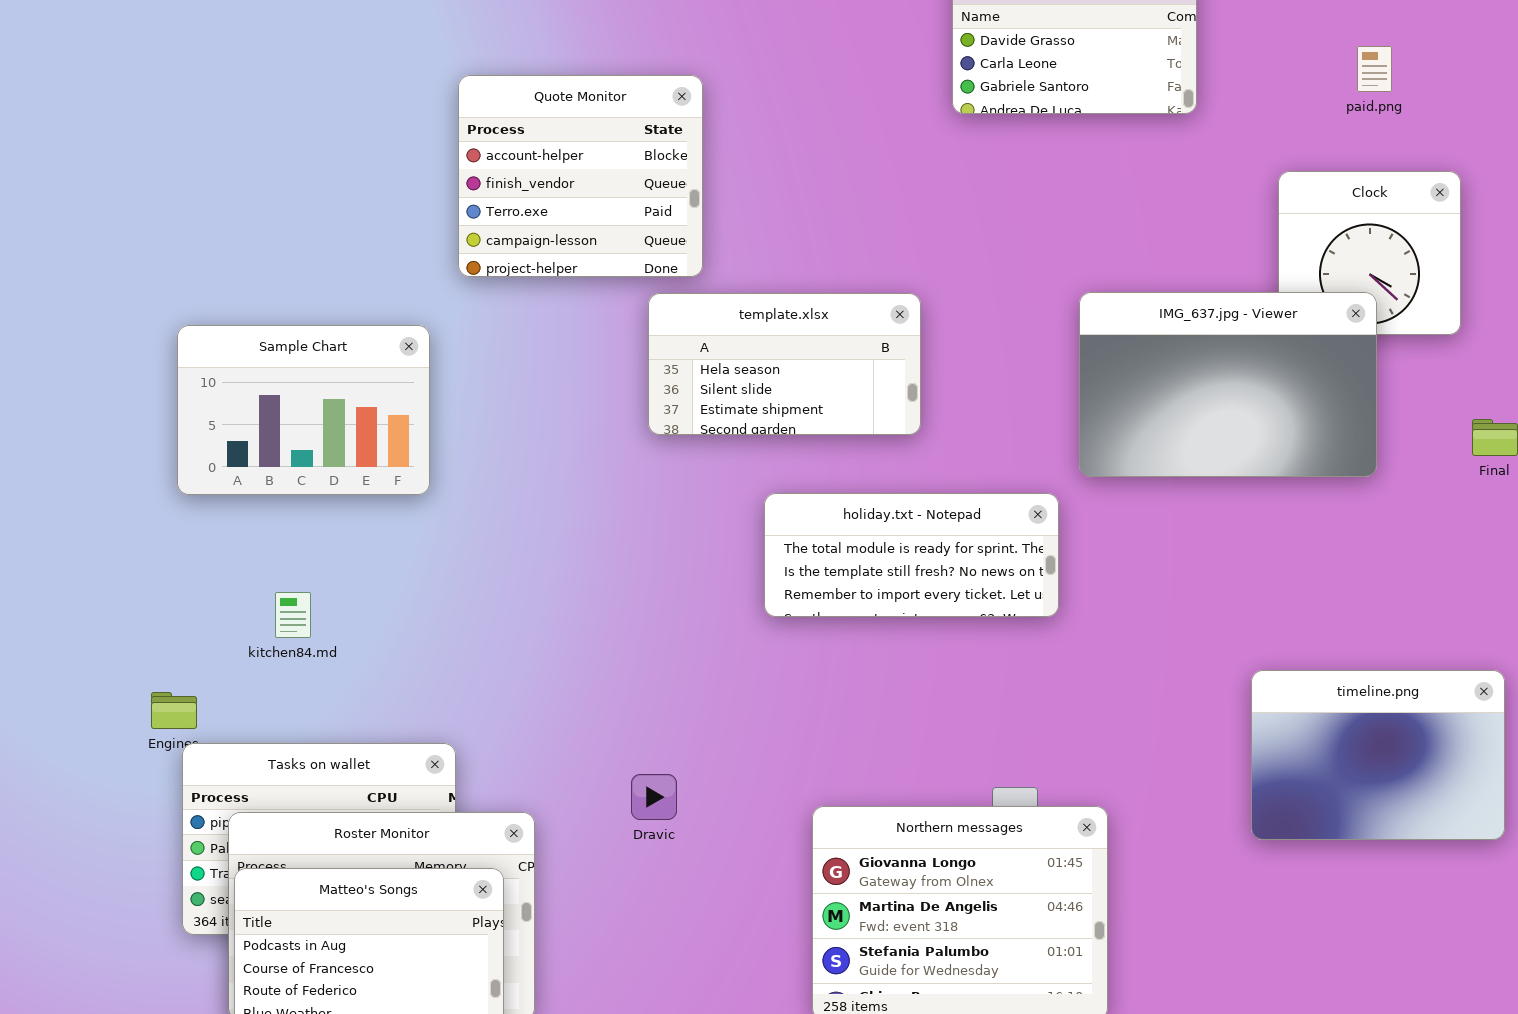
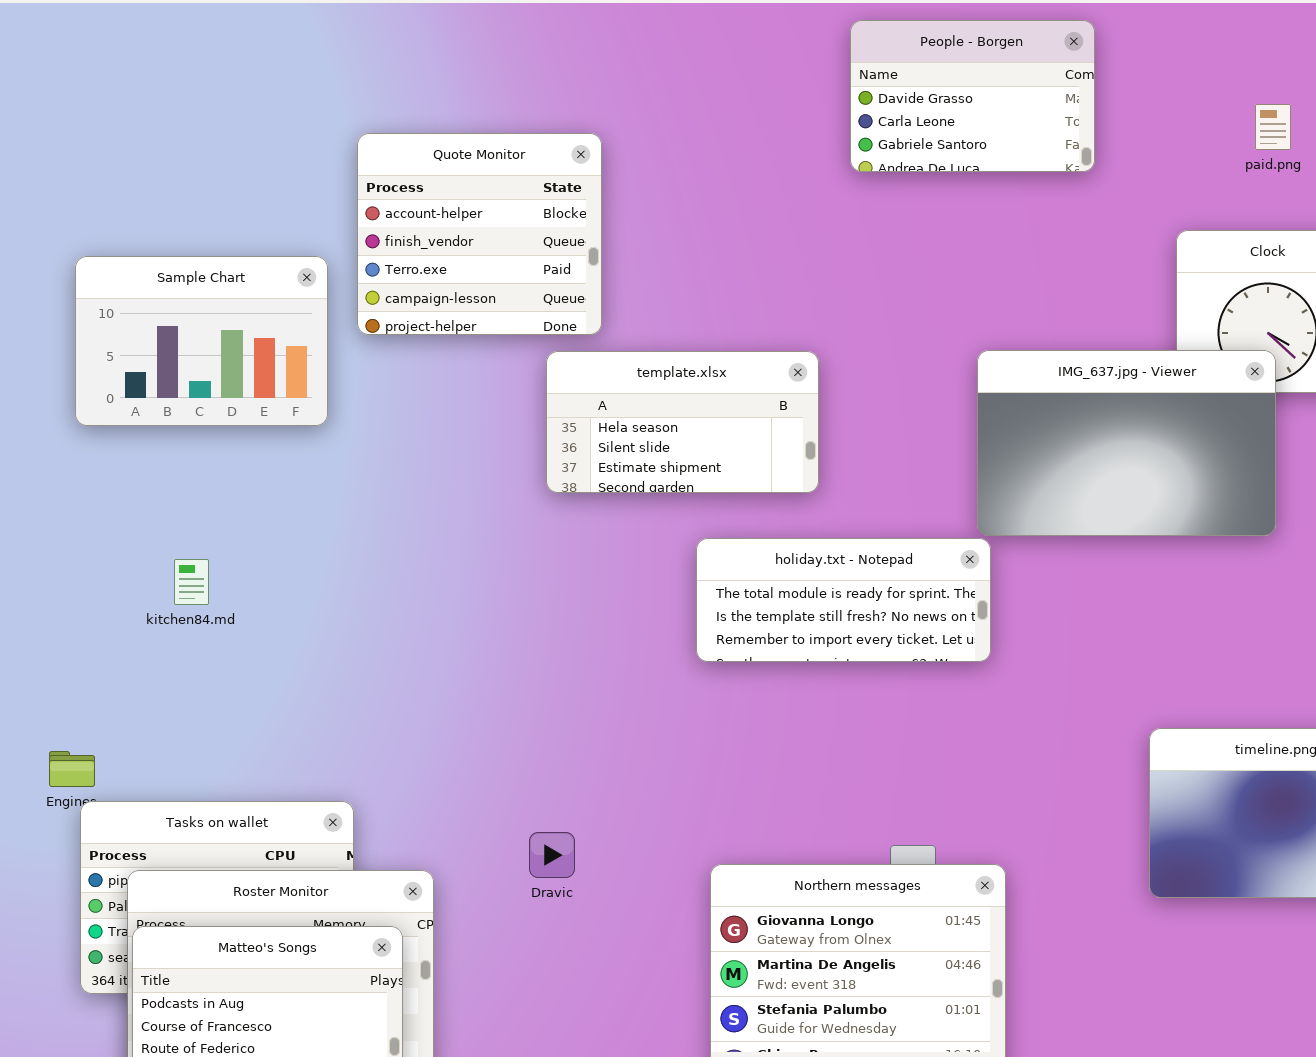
Sample Chart: [177,325,430,495] -> [75,256,328,426], moved
holiday.txt - Notepad: [764,493,1059,617] -> [696,538,991,662], moved
kitchen84.md: [275,592,311,638] -> [174,559,209,605], moved

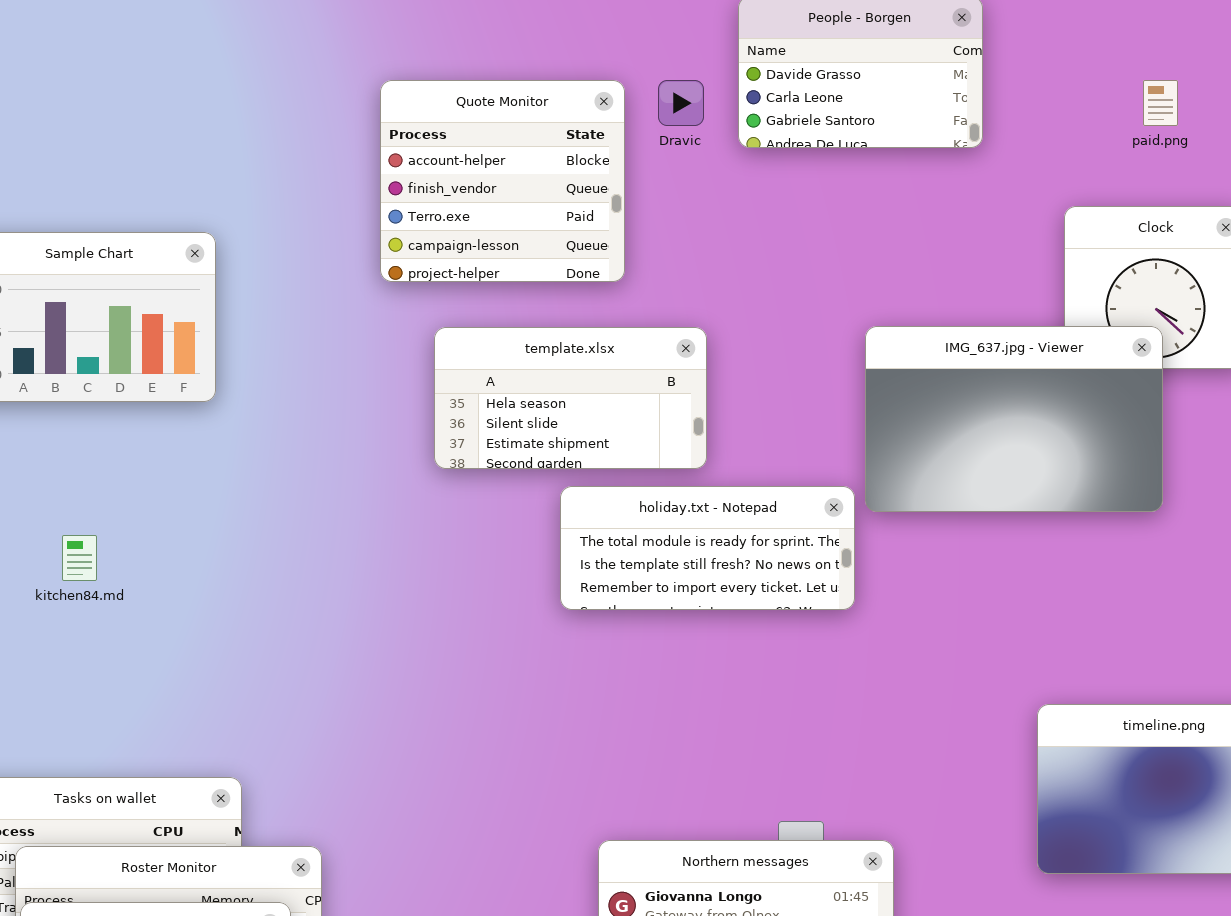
Quote Monitor: [357,133,602,335] -> [380,80,625,282], moved
holiday.txt - Notepad: [696,538,991,662] -> [560,486,855,610], moved
Dravic: [529,832,575,878] -> [658,80,704,126], moved

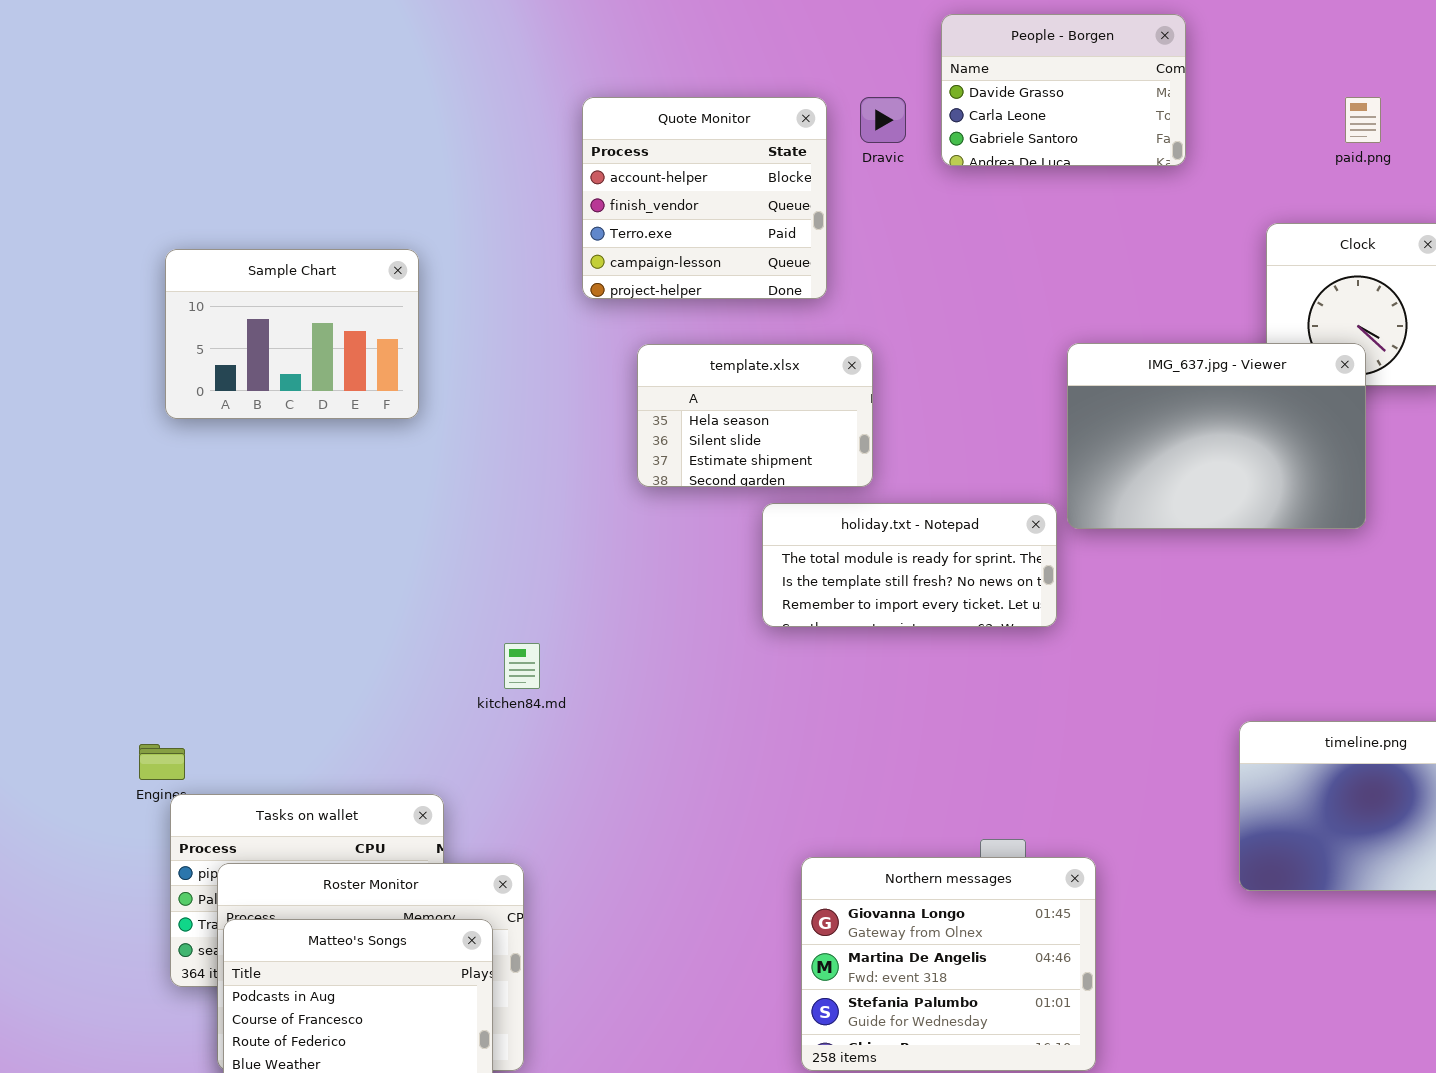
template.xlsx: [434,327,707,469] -> [637,344,873,487], resized
kitchen84.md: [62,535,97,581] -> [504,643,540,689], moved

